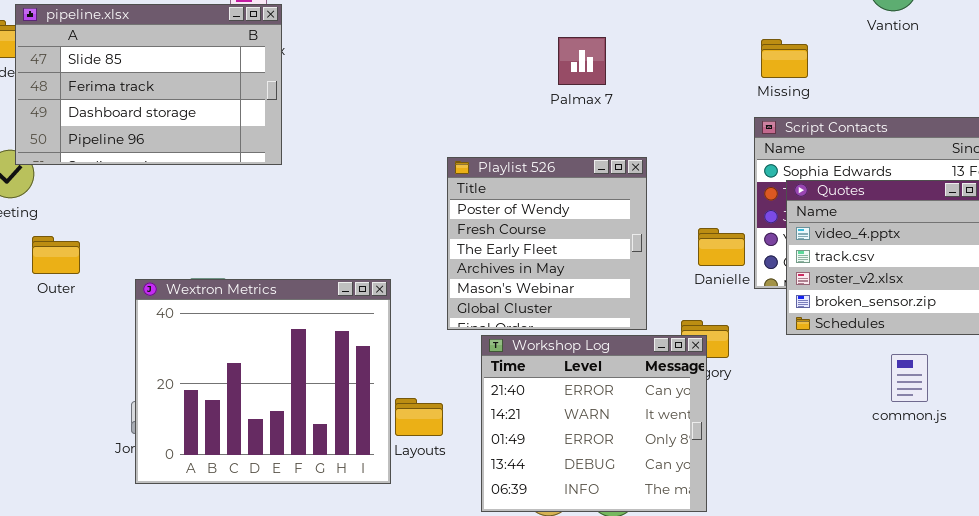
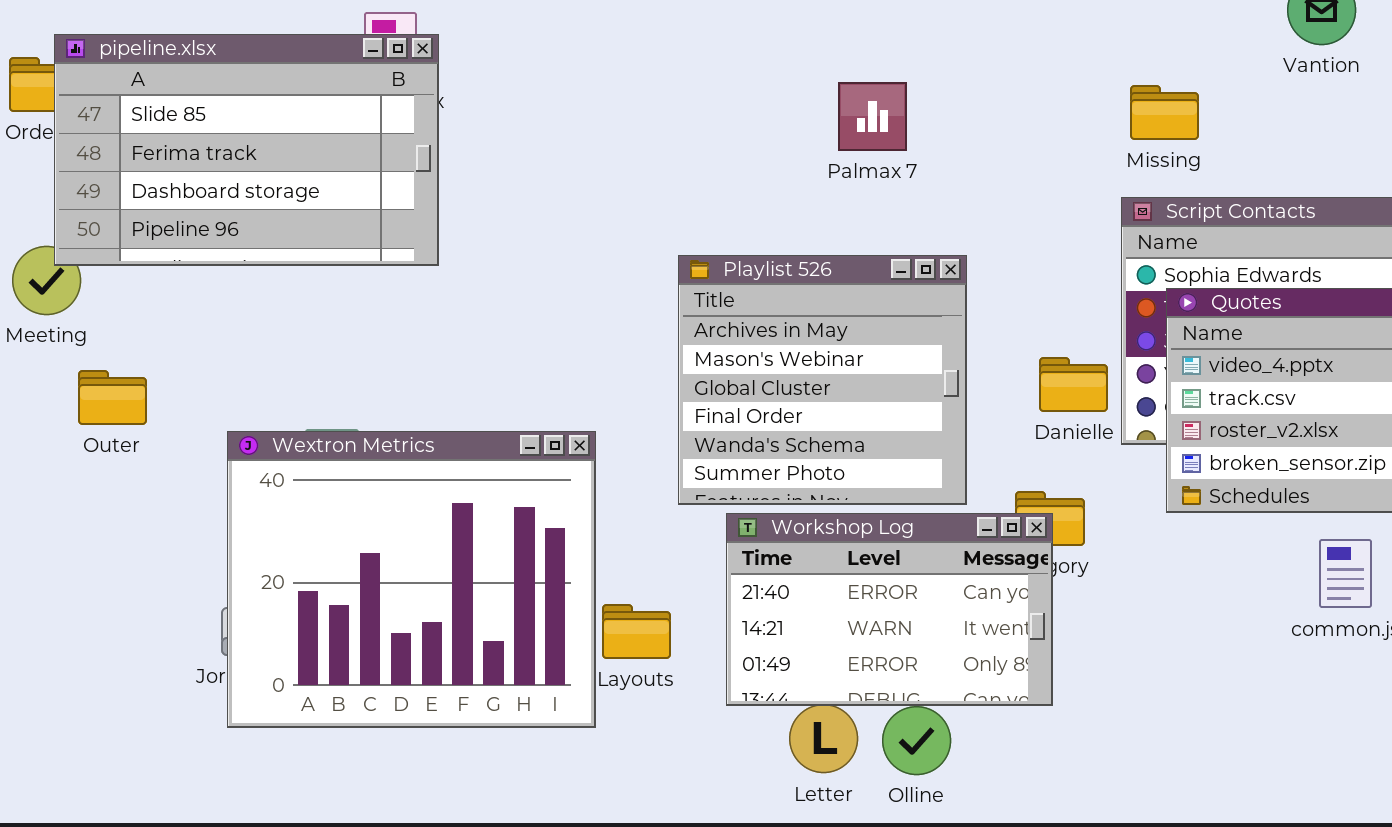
Playlist 526: [447,157,647,330] -> [678,255,967,505], scrolled down 3 rows
Workshop Log: [481,335,707,512] -> [726,513,1053,706], resized

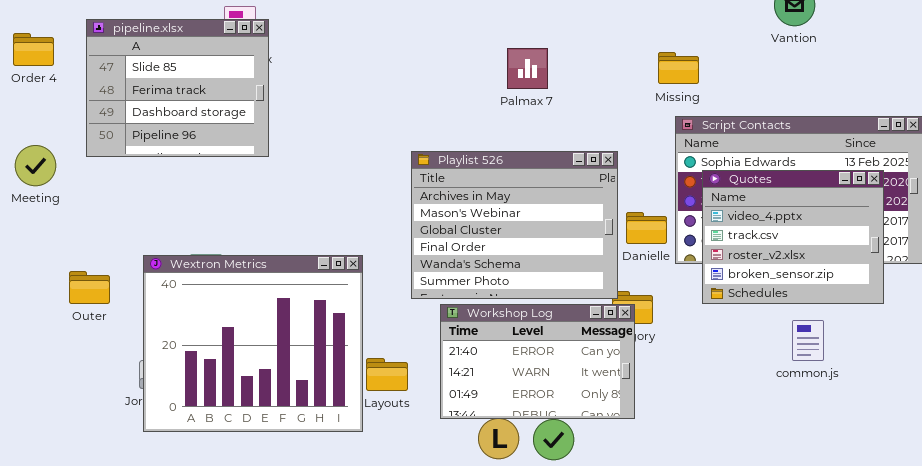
pipeline.xlsx: [54,34,439,266] -> [86,19,269,157], resized
Missing: [1130,85,1199,140] -> [658,52,699,84], moved
Playlist 526: [678,255,967,505] -> [411,151,618,299], resized
Outer: [78,370,147,425] -> [69,271,110,304], moved

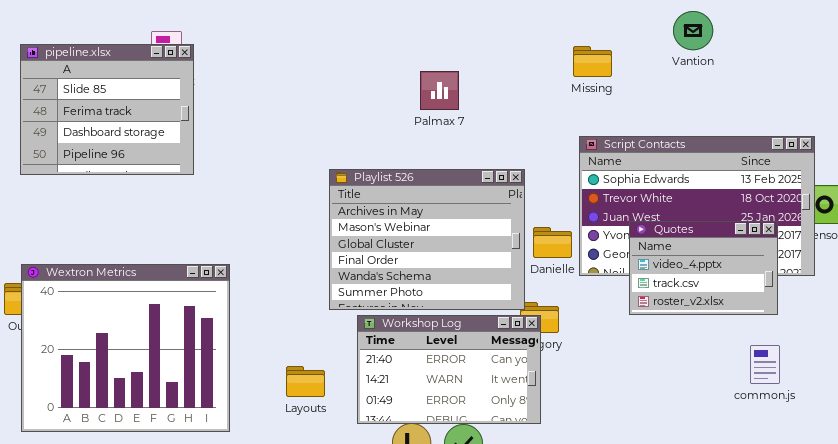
Missing: [658,52,699,84] -> [573,46,612,77], moved
Quotes: [702,170,884,304] -> [629,221,778,315], resized
Wextron Metrics: [143,255,363,432] -> [21,264,230,432], moved
common.js: [792,320,824,361] -> [750,345,780,384], moved

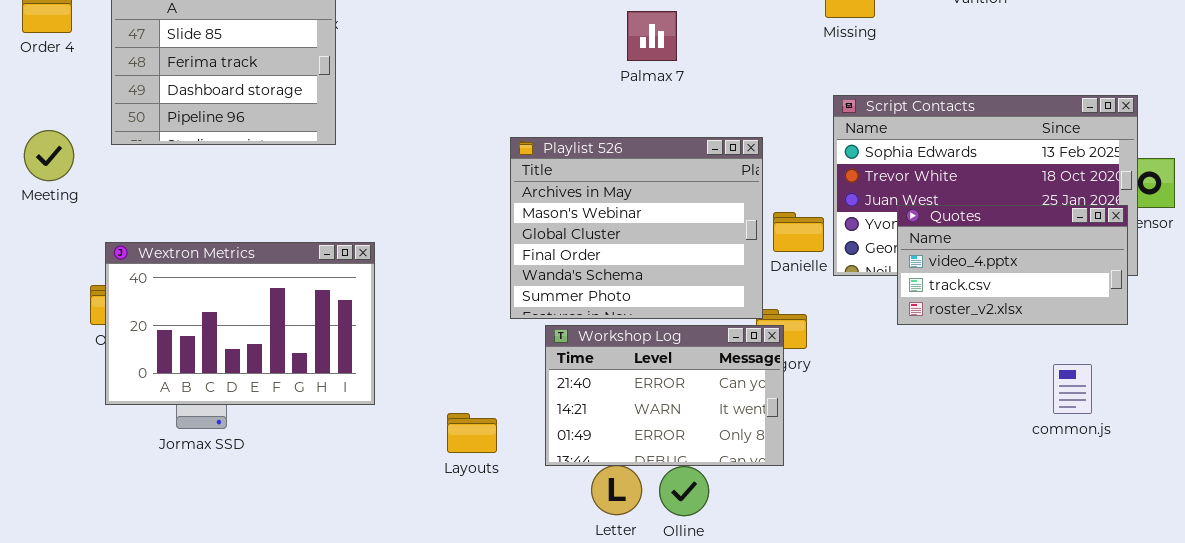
Quotes: [629,221,778,315] -> [897,205,1128,325], resized
Wextron Metrics: [21,264,230,432] -> [105,242,375,405], moved, resized
Layouts: [286,366,325,397] -> [447,413,497,453], moved

